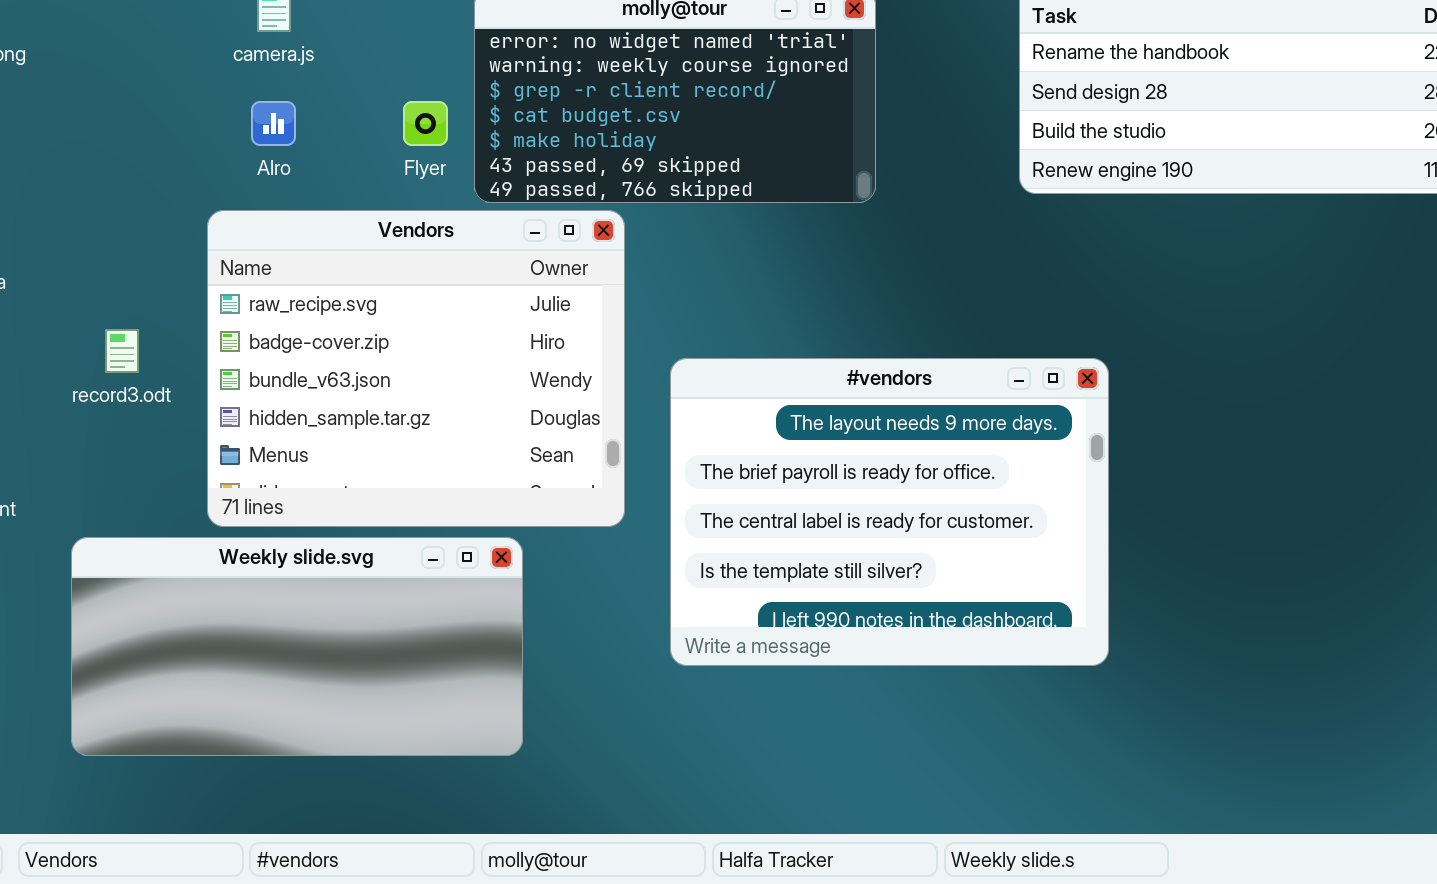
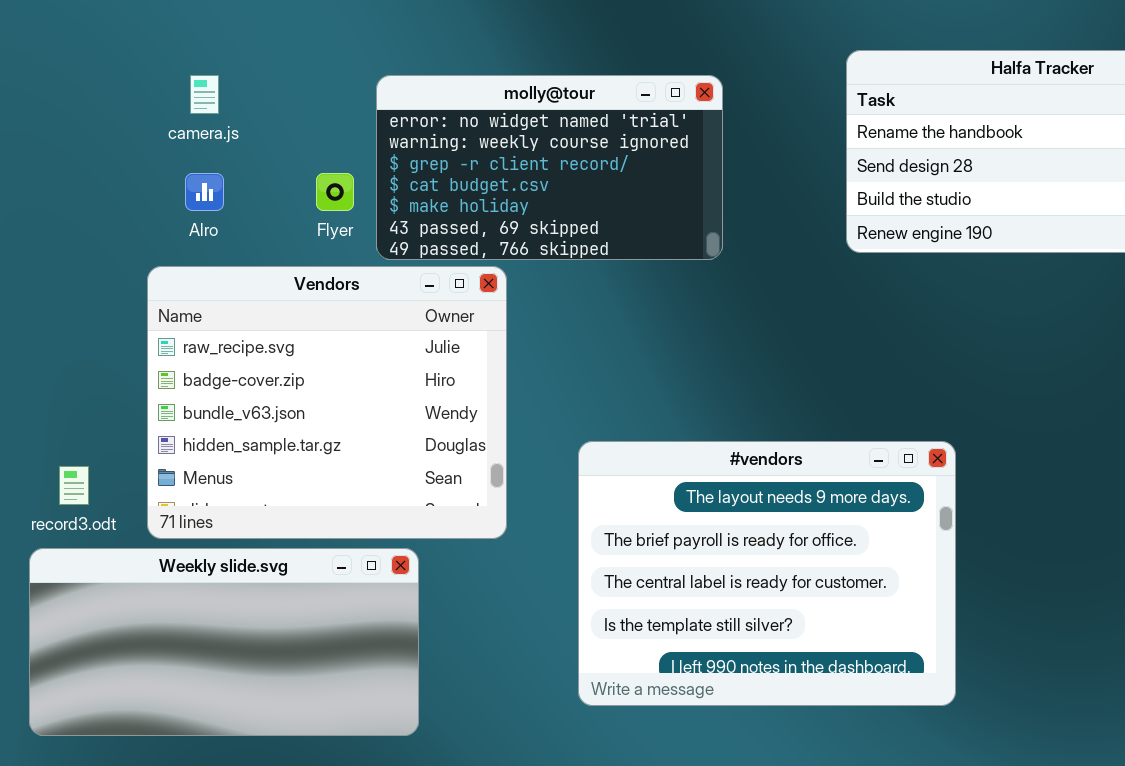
record3.odt: [105,329,139,373] -> [59,466,89,505], moved
#vendors: [670,358,1109,666] -> [578,441,956,706], moved

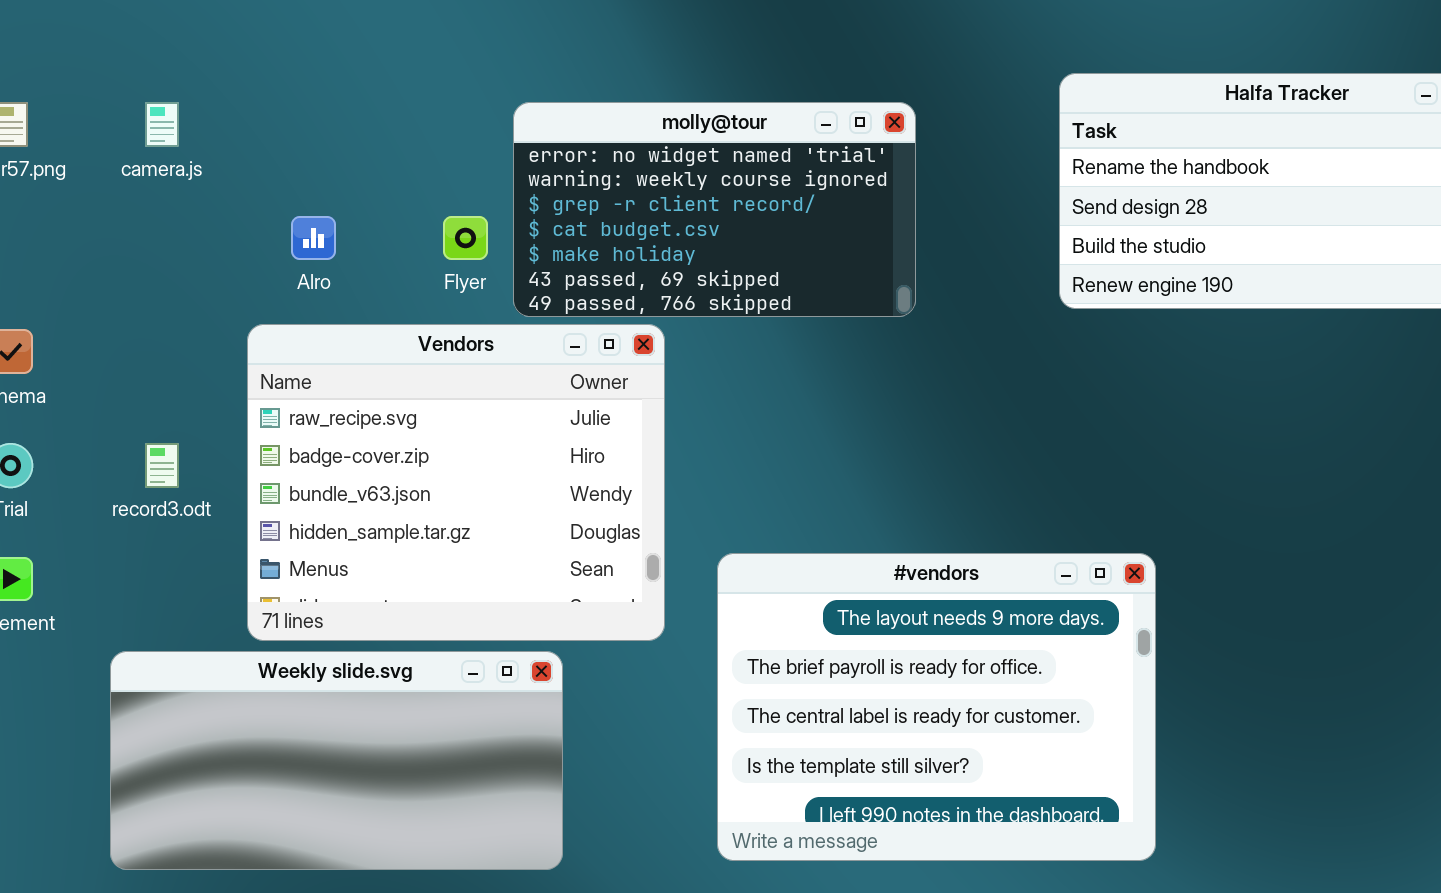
camera.js: [190,75,219,114] -> [145,102,179,147], moved
#vendors: [578,441,956,706] -> [717,553,1156,861], moved
record3.odt: [59,466,89,505] -> [145,443,179,488], moved

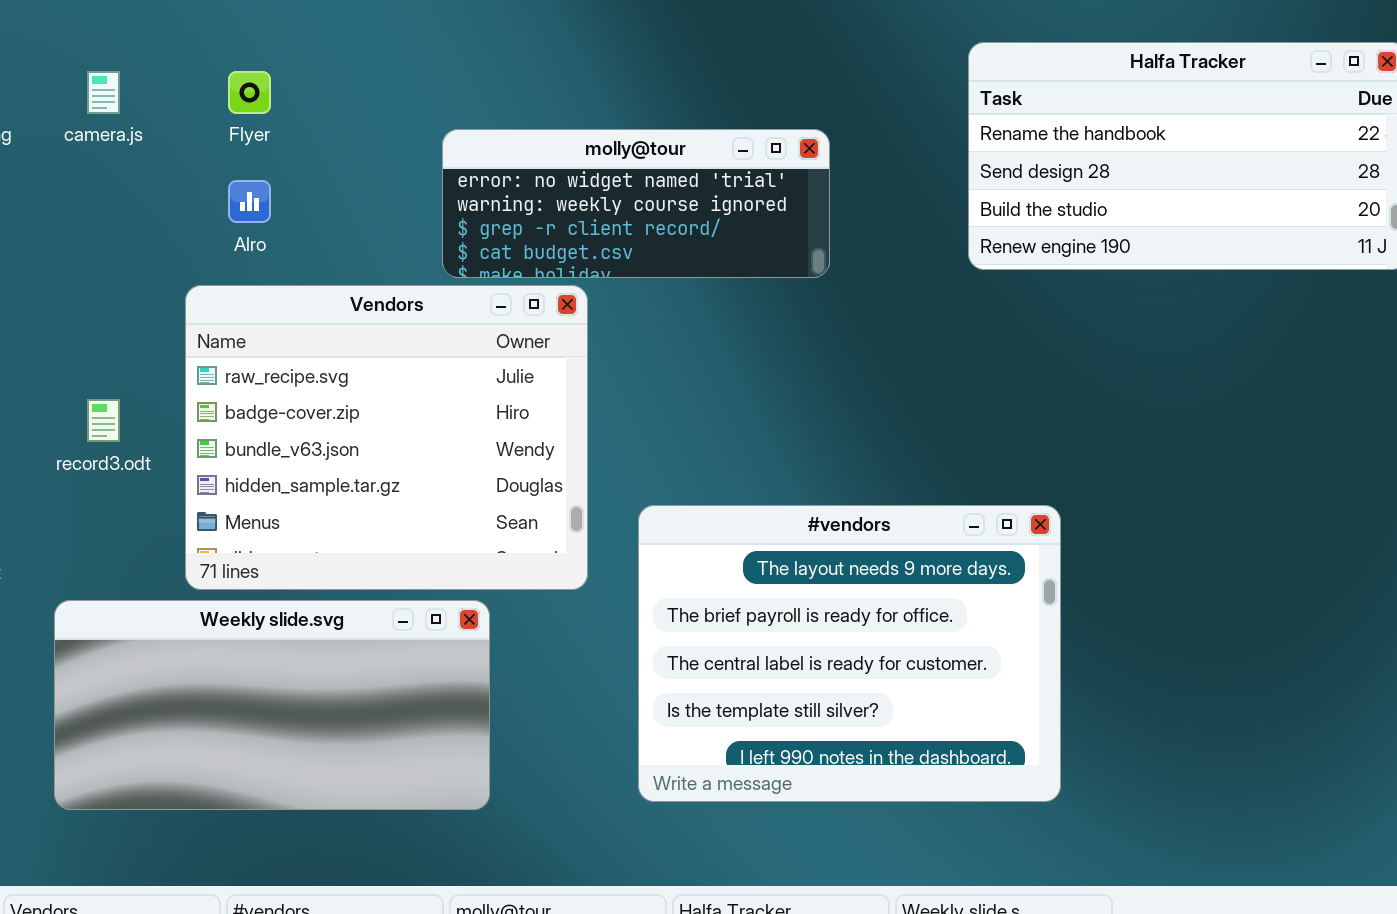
molly@tour: [513,102,916,317] -> [442,129,830,278], resized
Flyer: [443,216,488,260] -> [228,71,271,114], moved

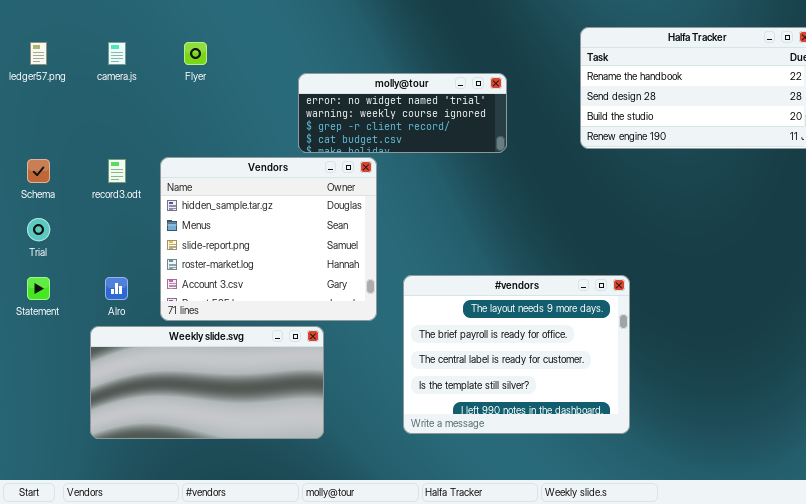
Alro: [228,180,271,223] -> [105,277,128,300], moved
Vendors: [185,285,588,590] -> [160,157,377,321], scrolled down 3 rows
record3.odt: [87,399,120,442] -> [108,159,126,183], moved

